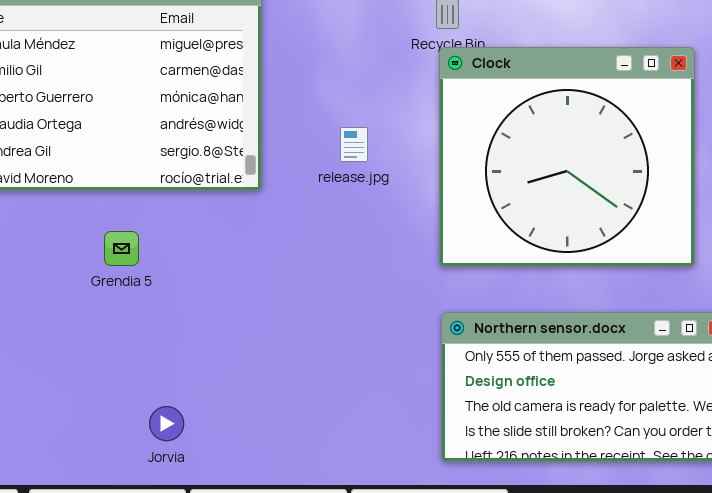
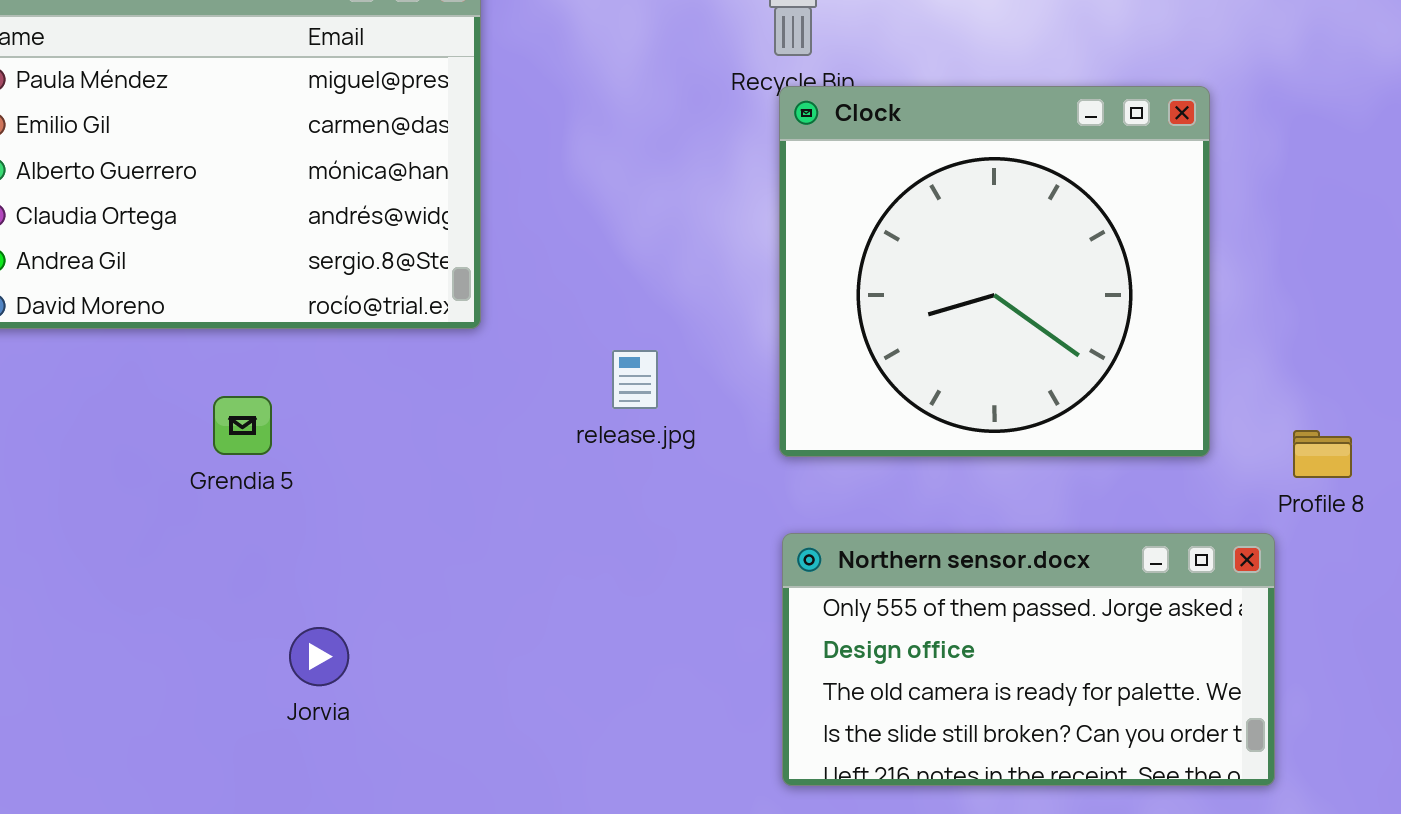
release.jpg: [340,127,368,162] -> [612,350,658,409], moved
Jorvia: [149,406,184,441] -> [289,627,349,686], moved

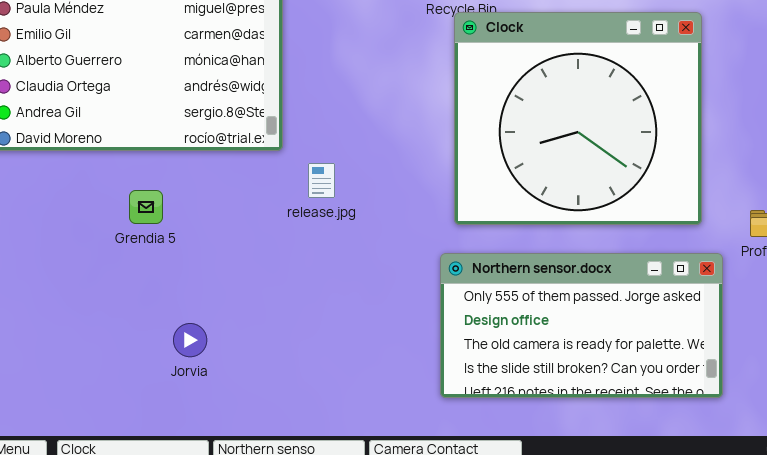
release.jpg: [612,350,658,409] -> [308,163,335,198], moved
Northern sensor.docx: [782,533,1275,786] -> [440,253,723,398], moved

